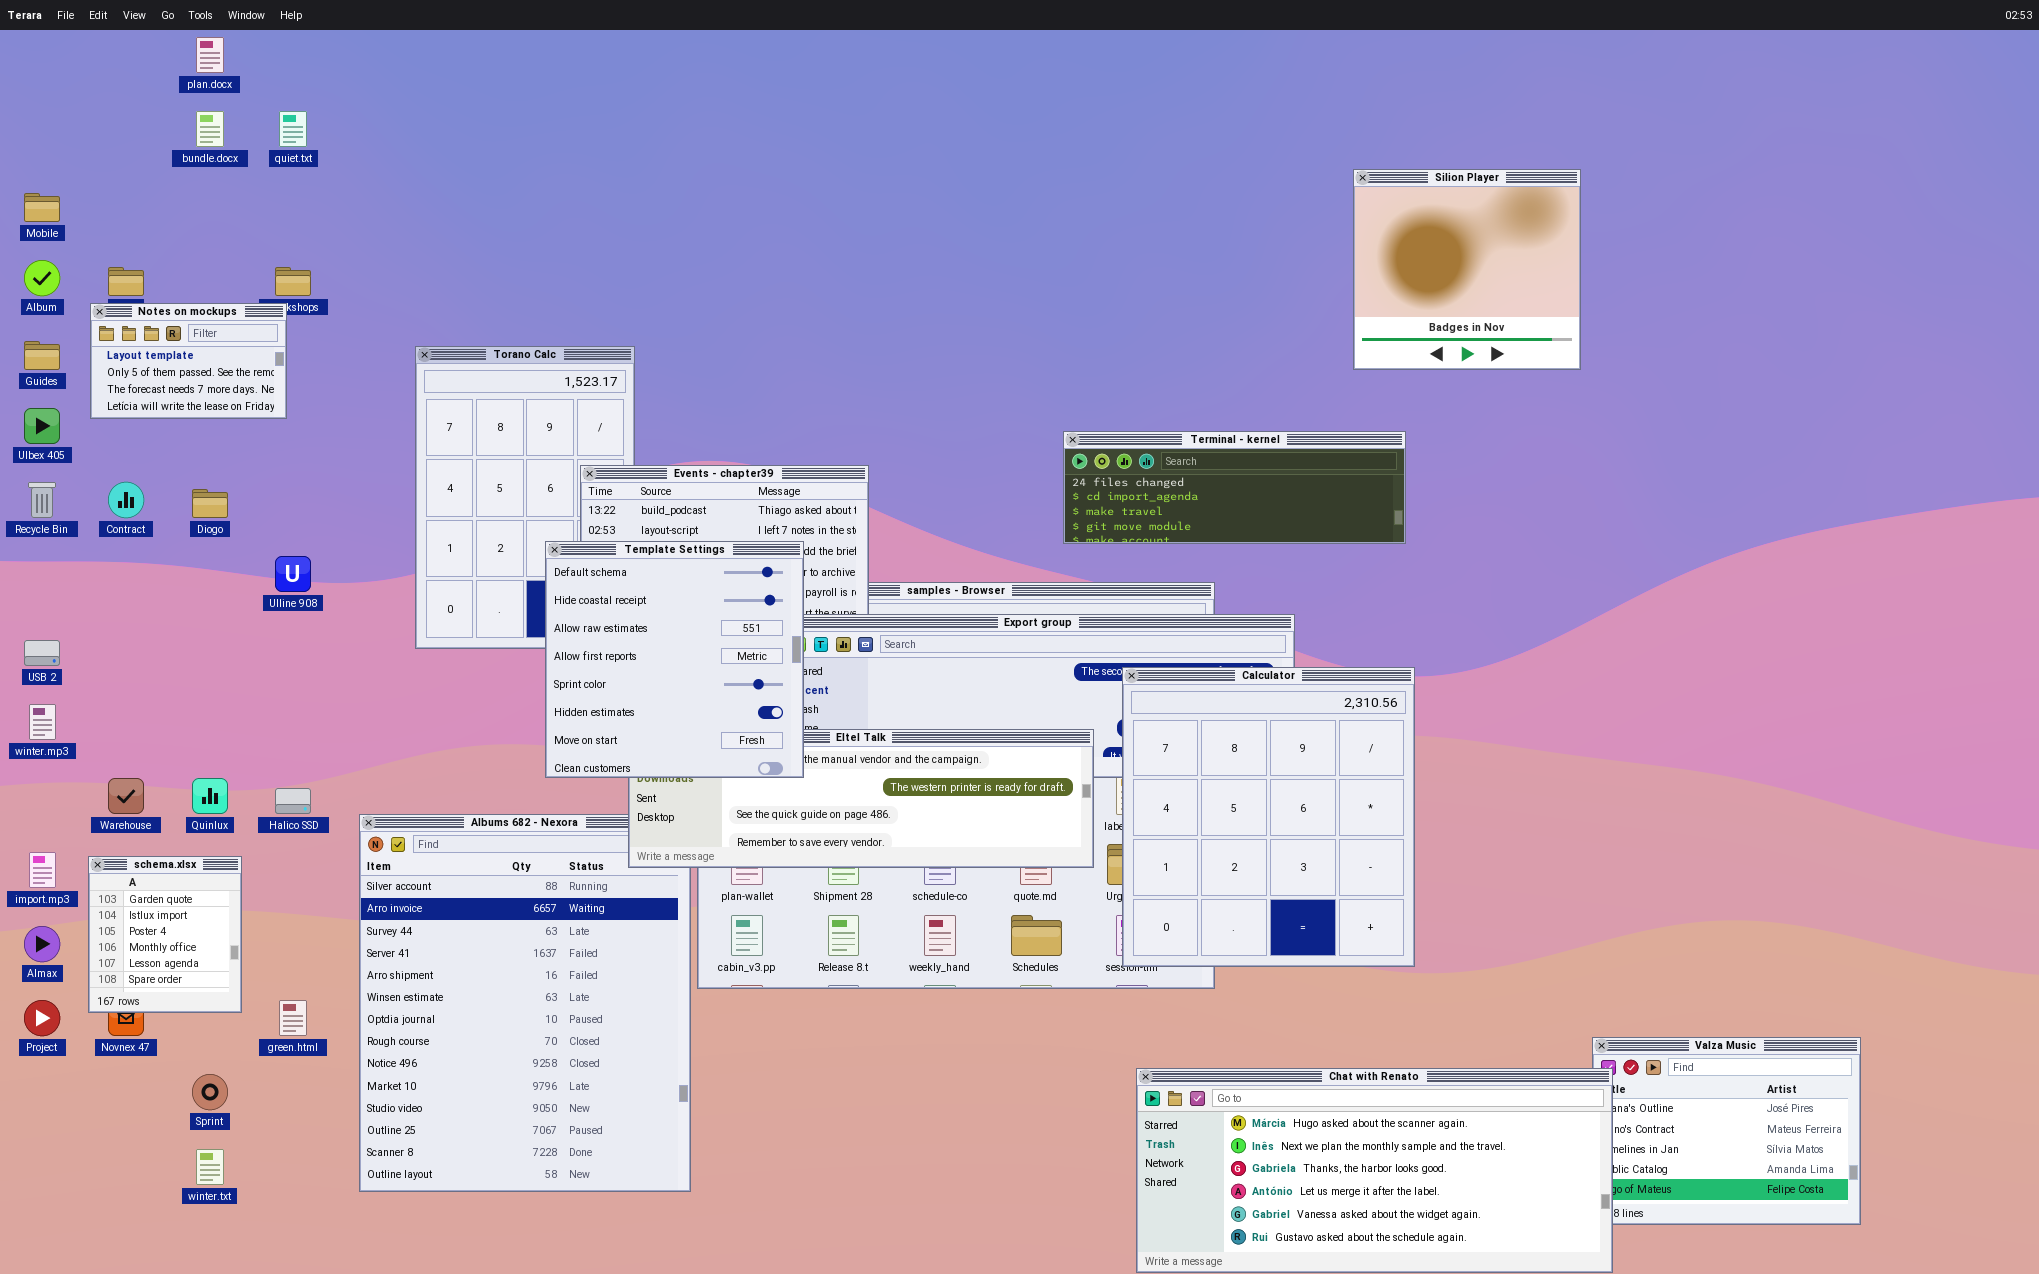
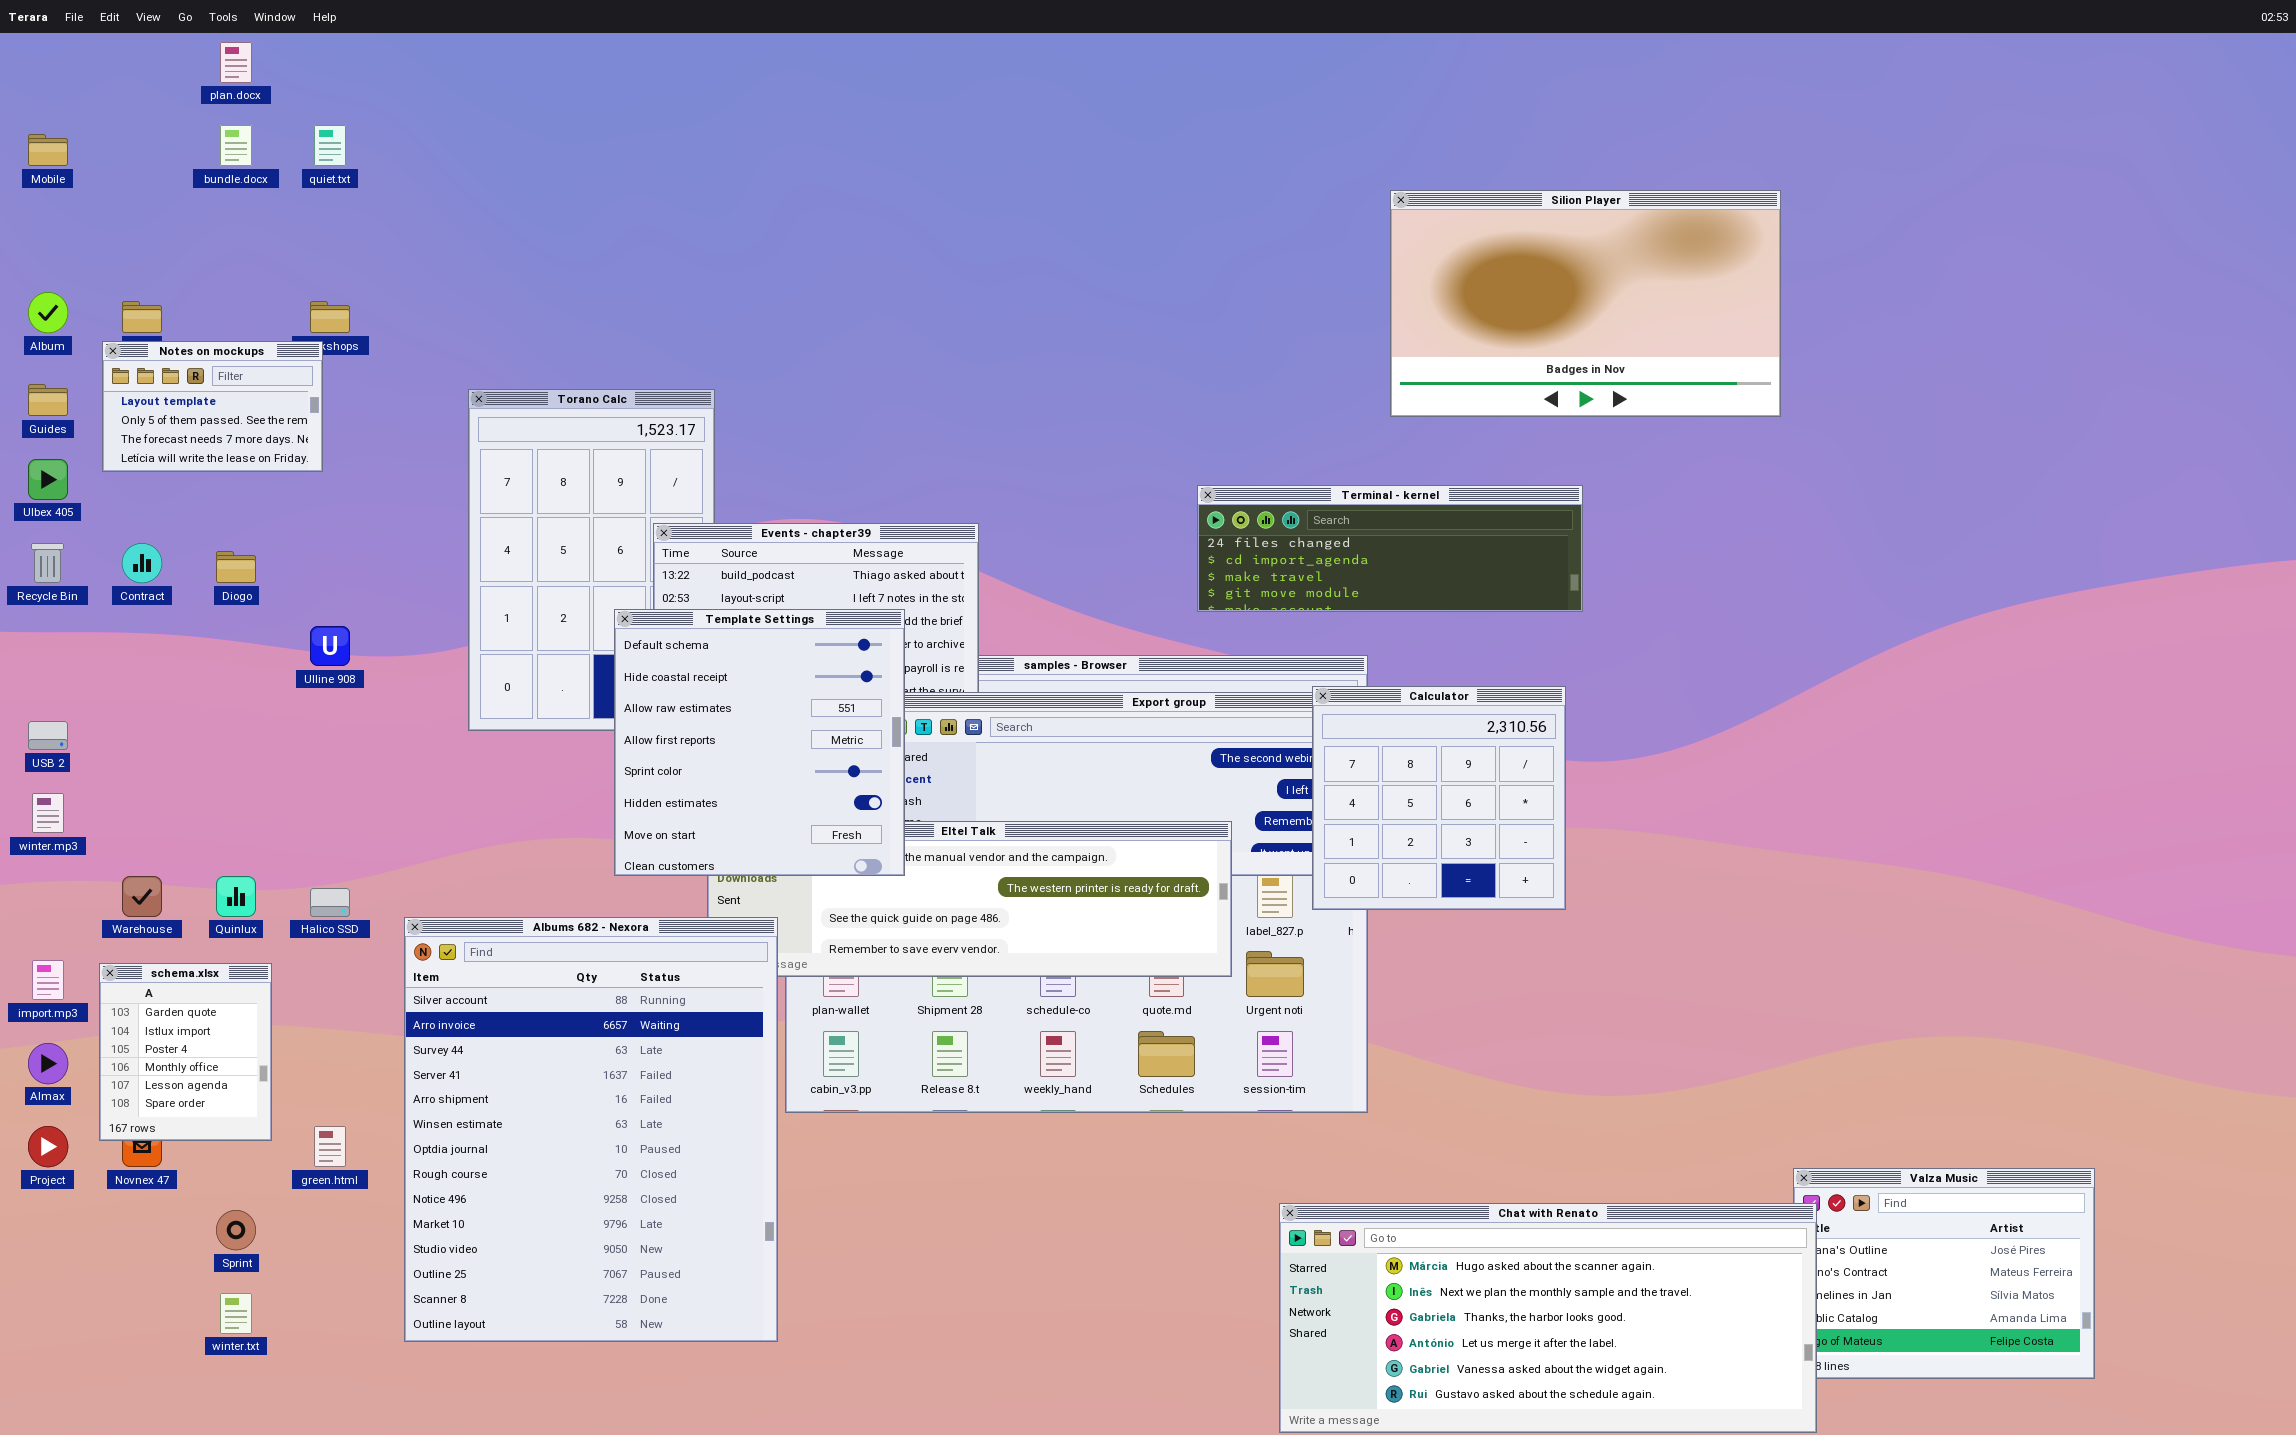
Silion Player: [1353,169,1581,370] -> [1390,190,1781,417], resized
Mobile: [24,193,60,222] -> [28,134,68,166], moved
Calculator: [1122,667,1415,967] -> [1312,686,1566,910], moved, resized
Albums 682 - Nexora: [359,814,691,1192] -> [404,917,778,1342], raised

